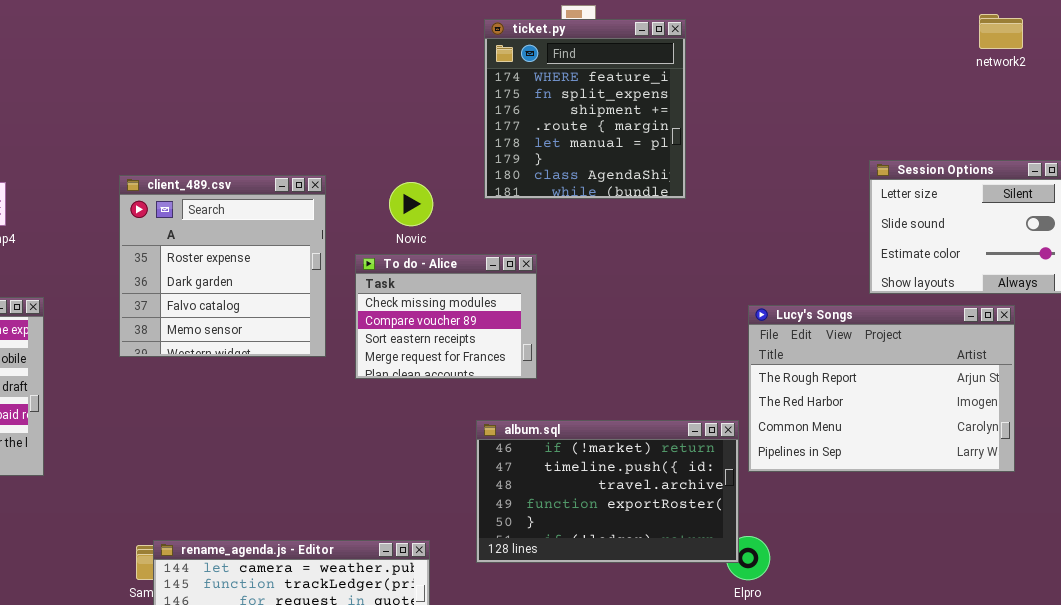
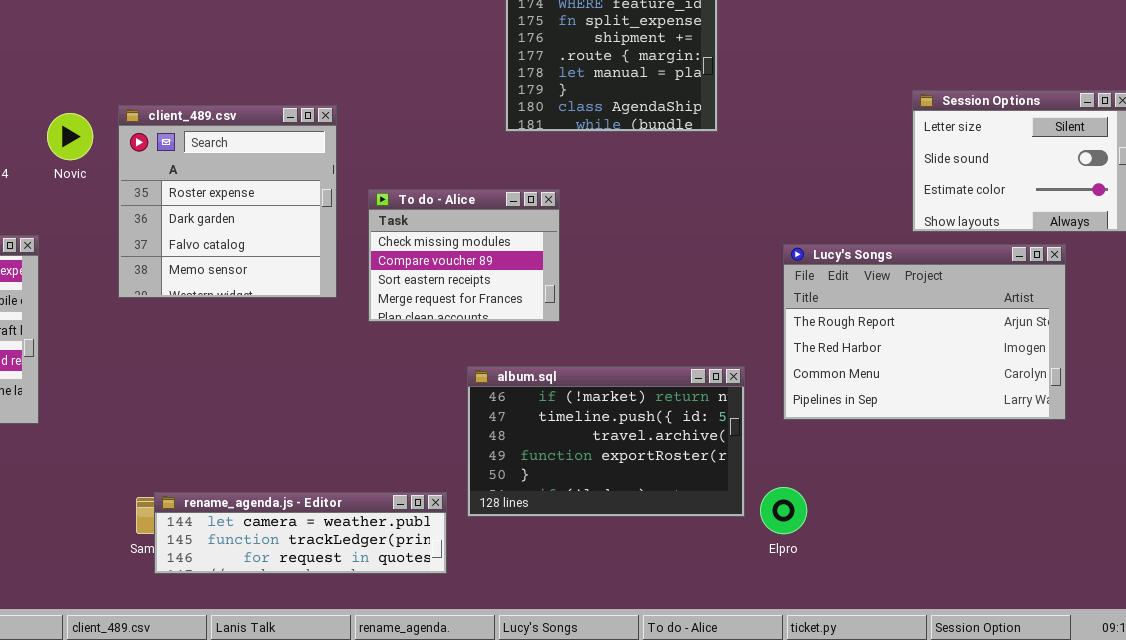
Novic: [389,182,433,226] -> [47,113,93,160], moved
album.sql: [476,420,739,563] -> [467,366,745,517], moved

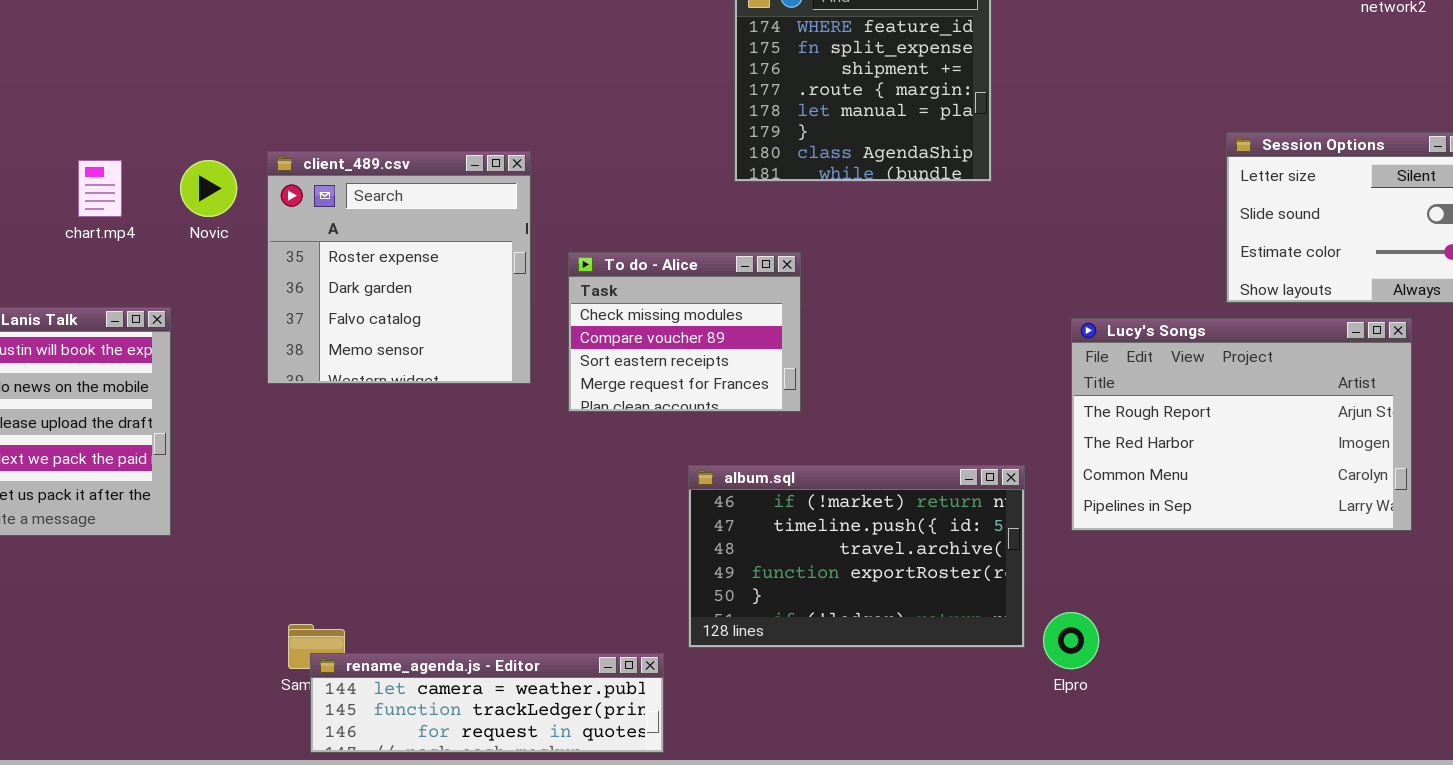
rename_agenda.js - Editor: [154,492,447,574] -> [310,653,664,753], moved

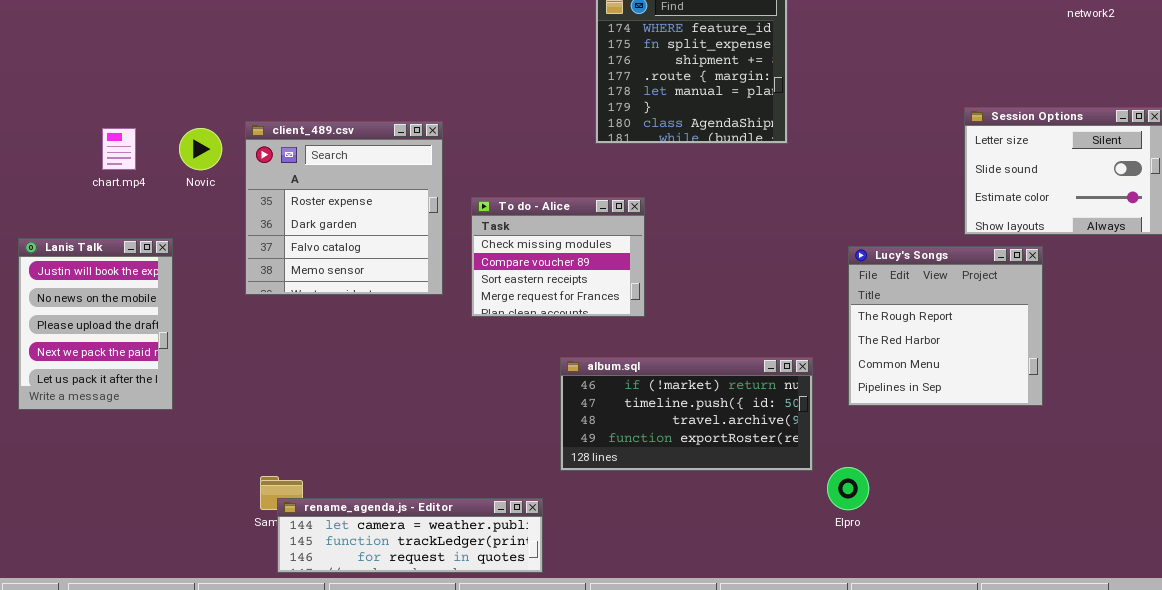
Lucy's Songs: [1071,318,1412,531] -> [848,246,1043,406], resized
album.sql: [688,465,1025,648] -> [560,357,813,471], resized

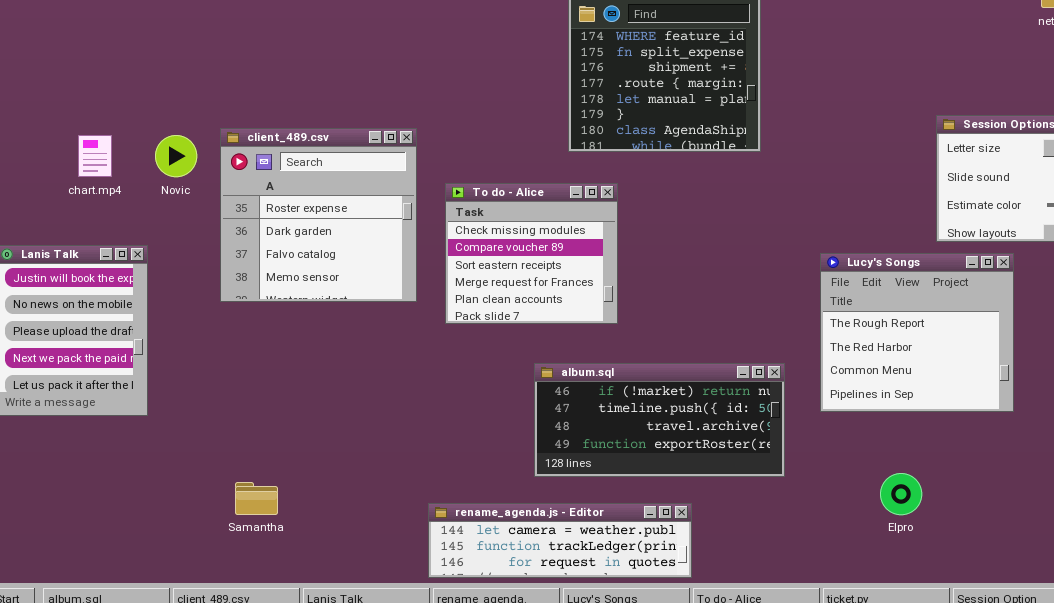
To do - Alice: [471,197,645,317] -> [445,183,618,324], resized
Elpro: [827,467,869,510] -> [880,473,922,515], moved
rename_agenda.js - Editor: [277,498,543,573] -> [428,503,692,578], moved

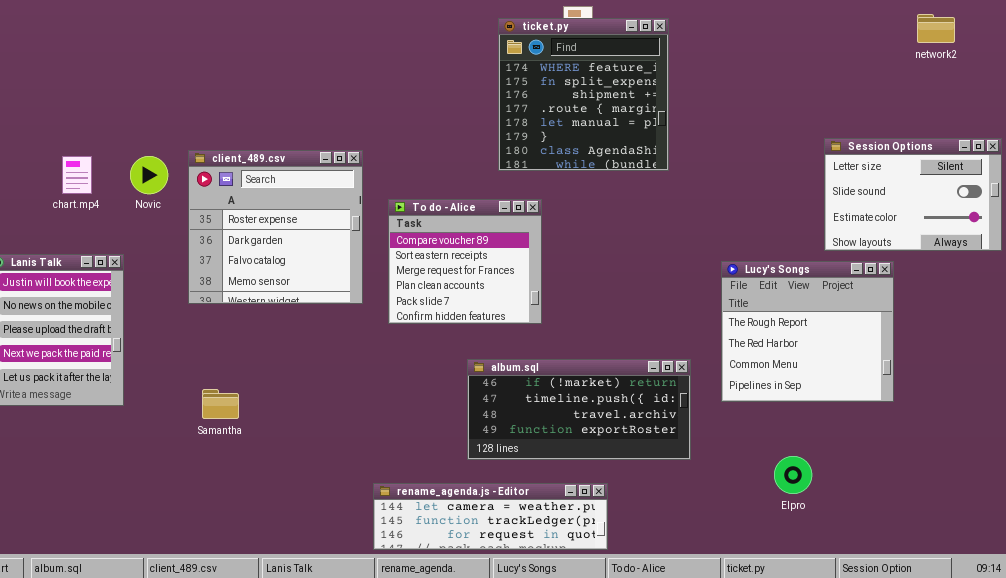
To do - Alice: [445,183,618,324] -> [388,199,542,324], scrolled down 1 row
Samantha: [235,482,278,515] -> [202,389,239,419], moved

